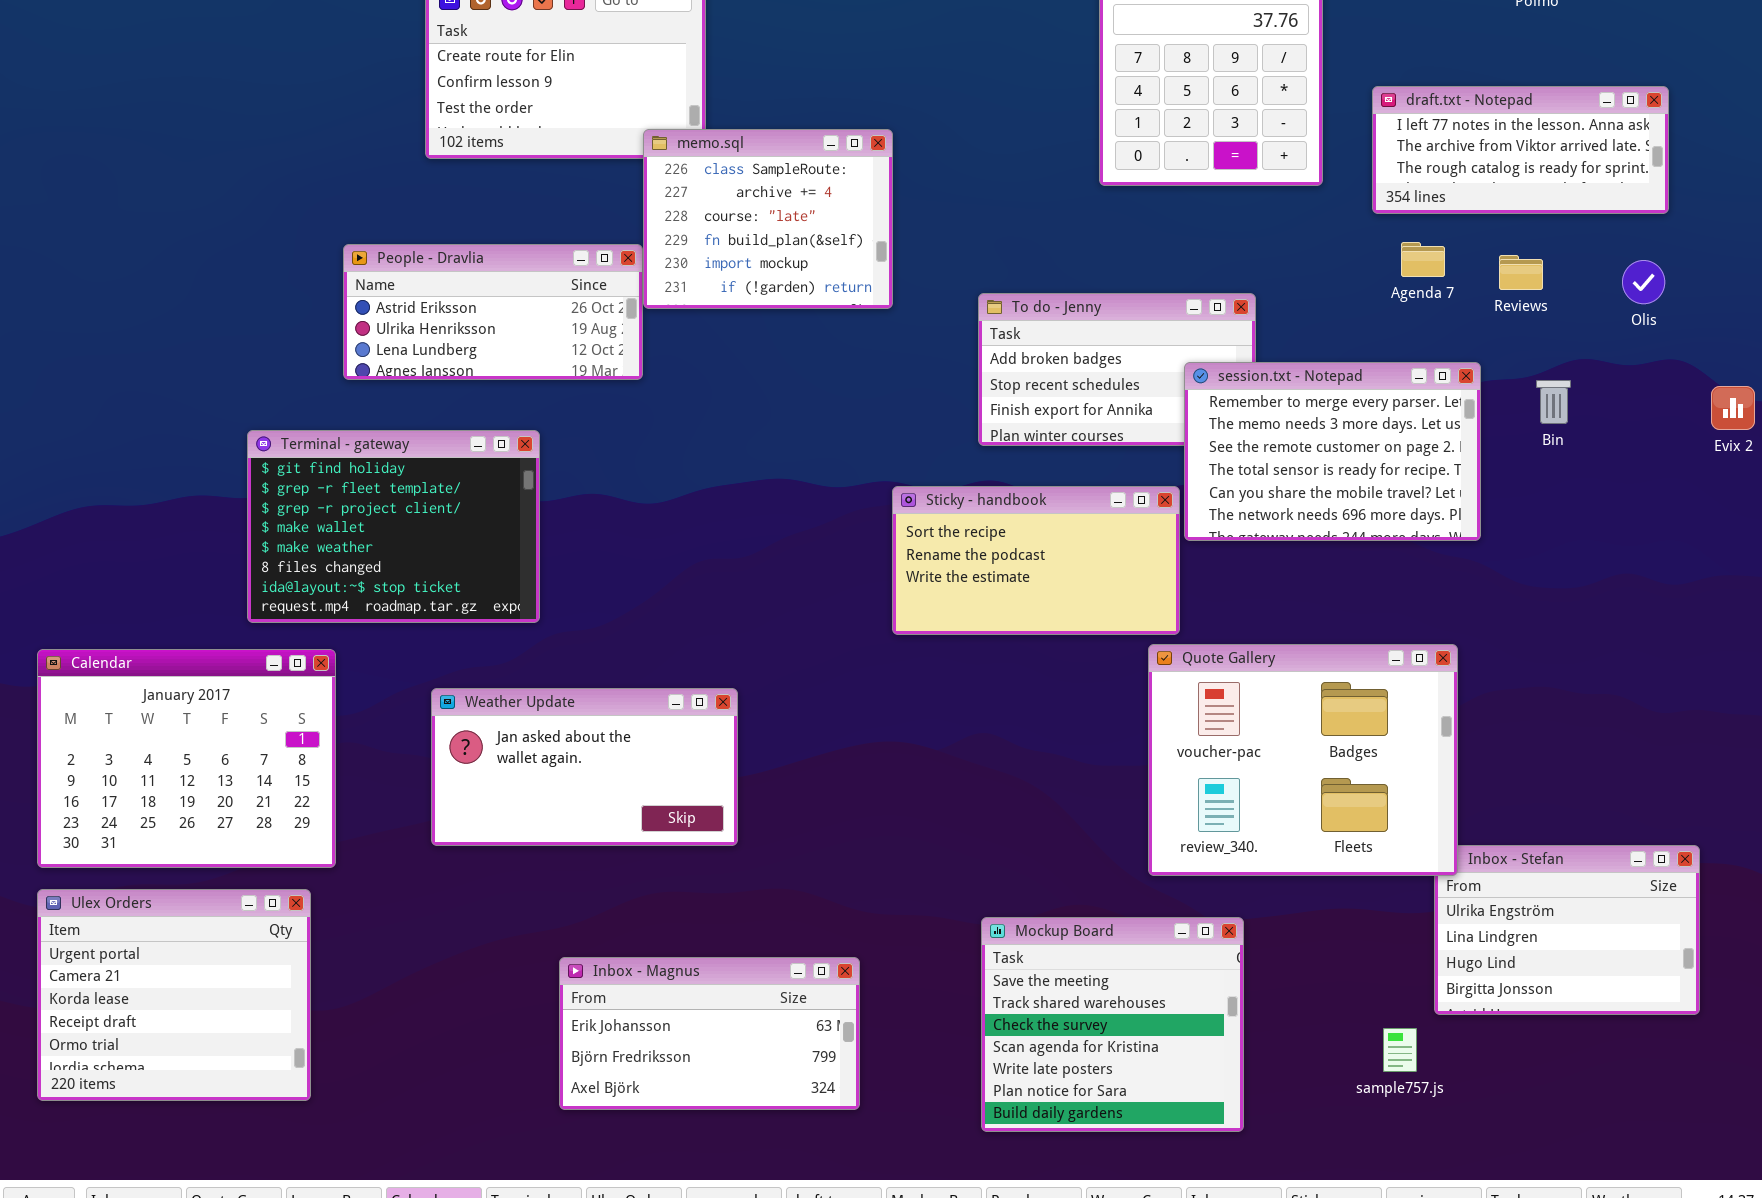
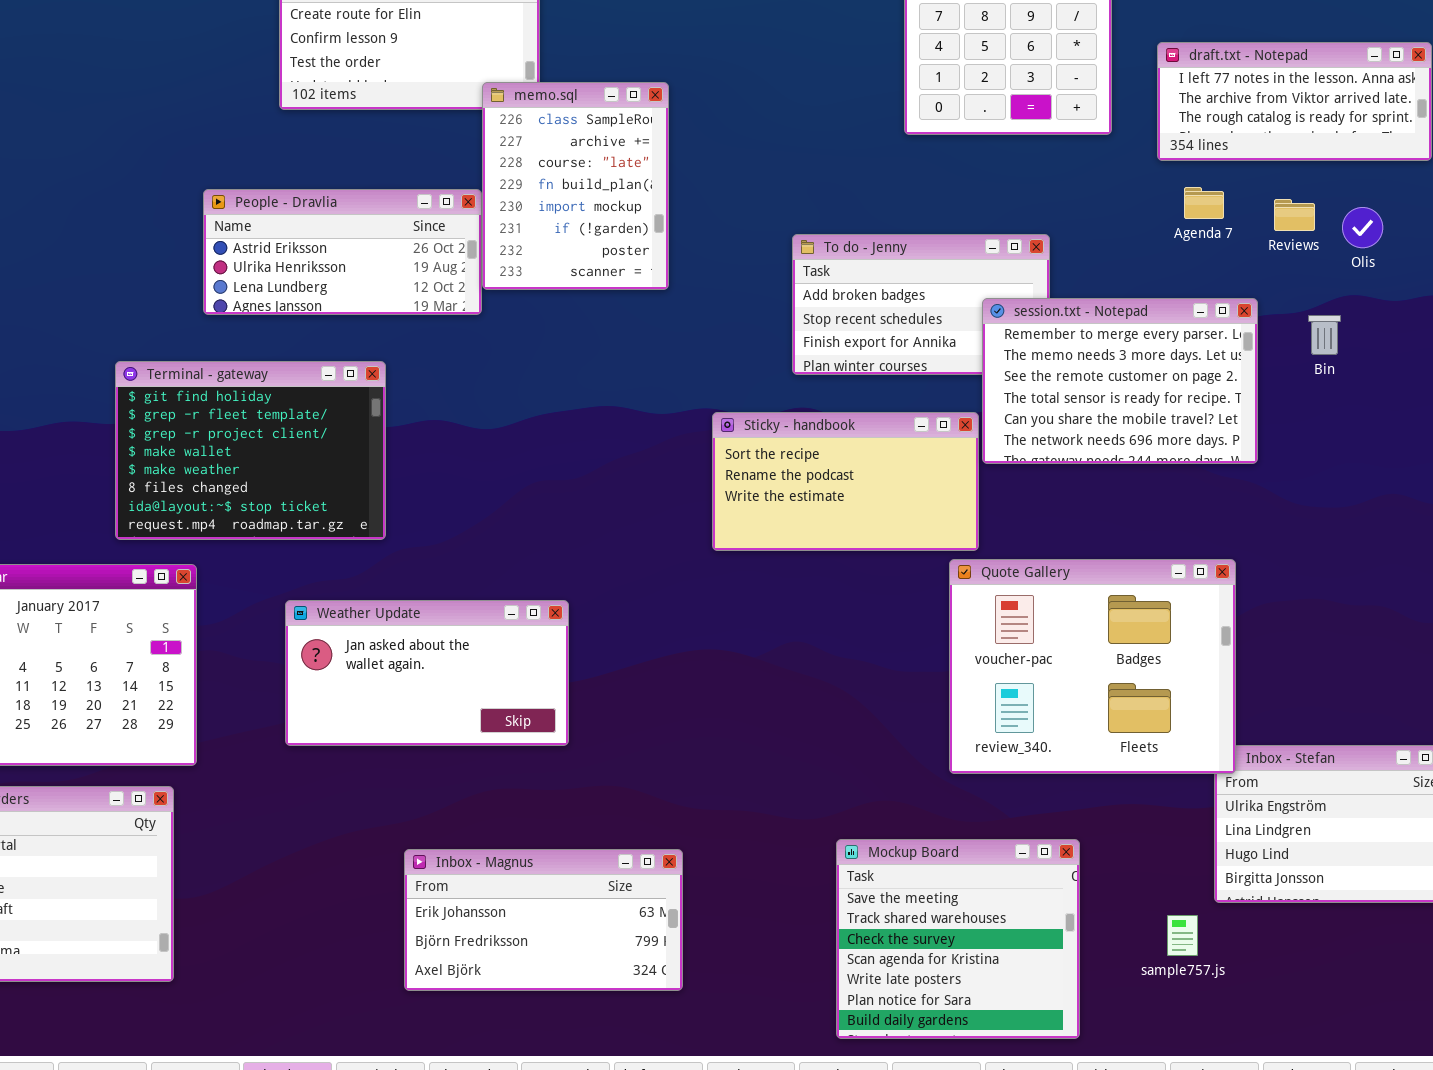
memo.sql: [643,129,893,309] -> [482,82,669,290], resized
Olis: [1622,260,1665,304] -> [1342,207,1383,248], moved
Mockup Board: [981,917,1244,1132] -> [836,839,1080,1039], moved

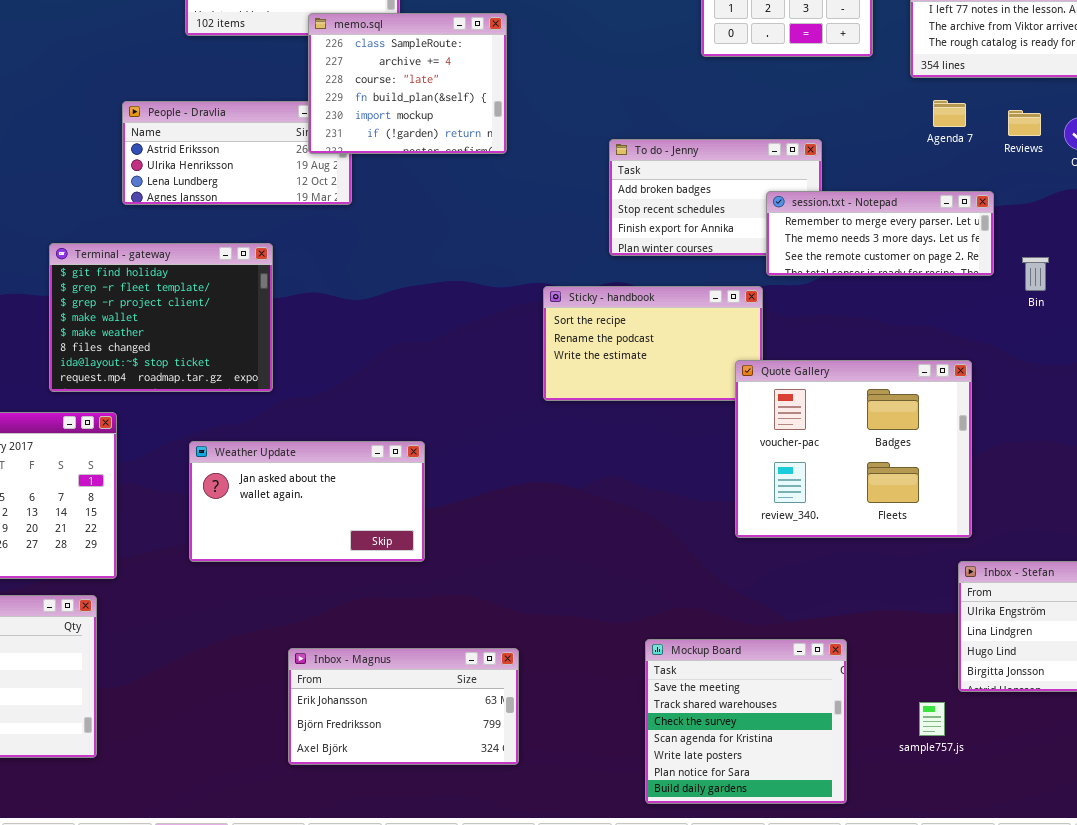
memo.sql: [482,82,669,290] -> [308,13,507,154], resized
session.txt - Notepad: [982,298,1258,464] -> [766,191,994,276], resized
Bin: [1308,315,1341,355] -> [1022,257,1049,291], moved
Quote Gallery: [949,559,1236,774] -> [735,360,972,538], moved

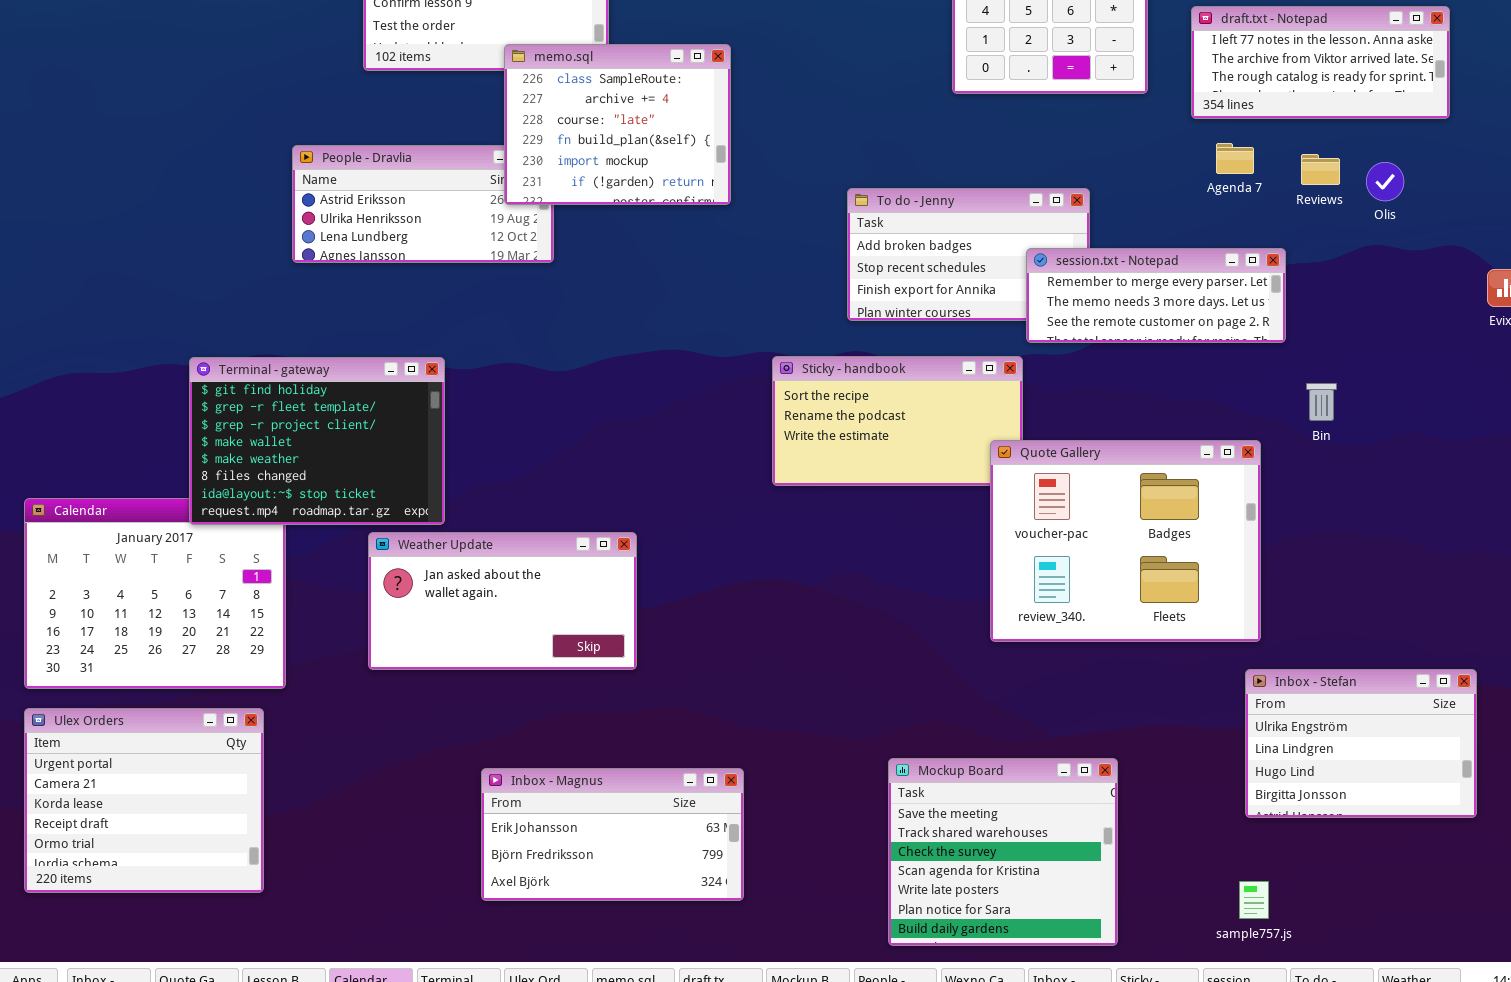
Terminal - gateway: [49,243,273,392] -> [189,357,445,525], moved
Bin: [1022,257,1049,291] -> [1306,383,1337,421], moved
sample757.js: [919,702,945,736] -> [1239,881,1269,919], moved

